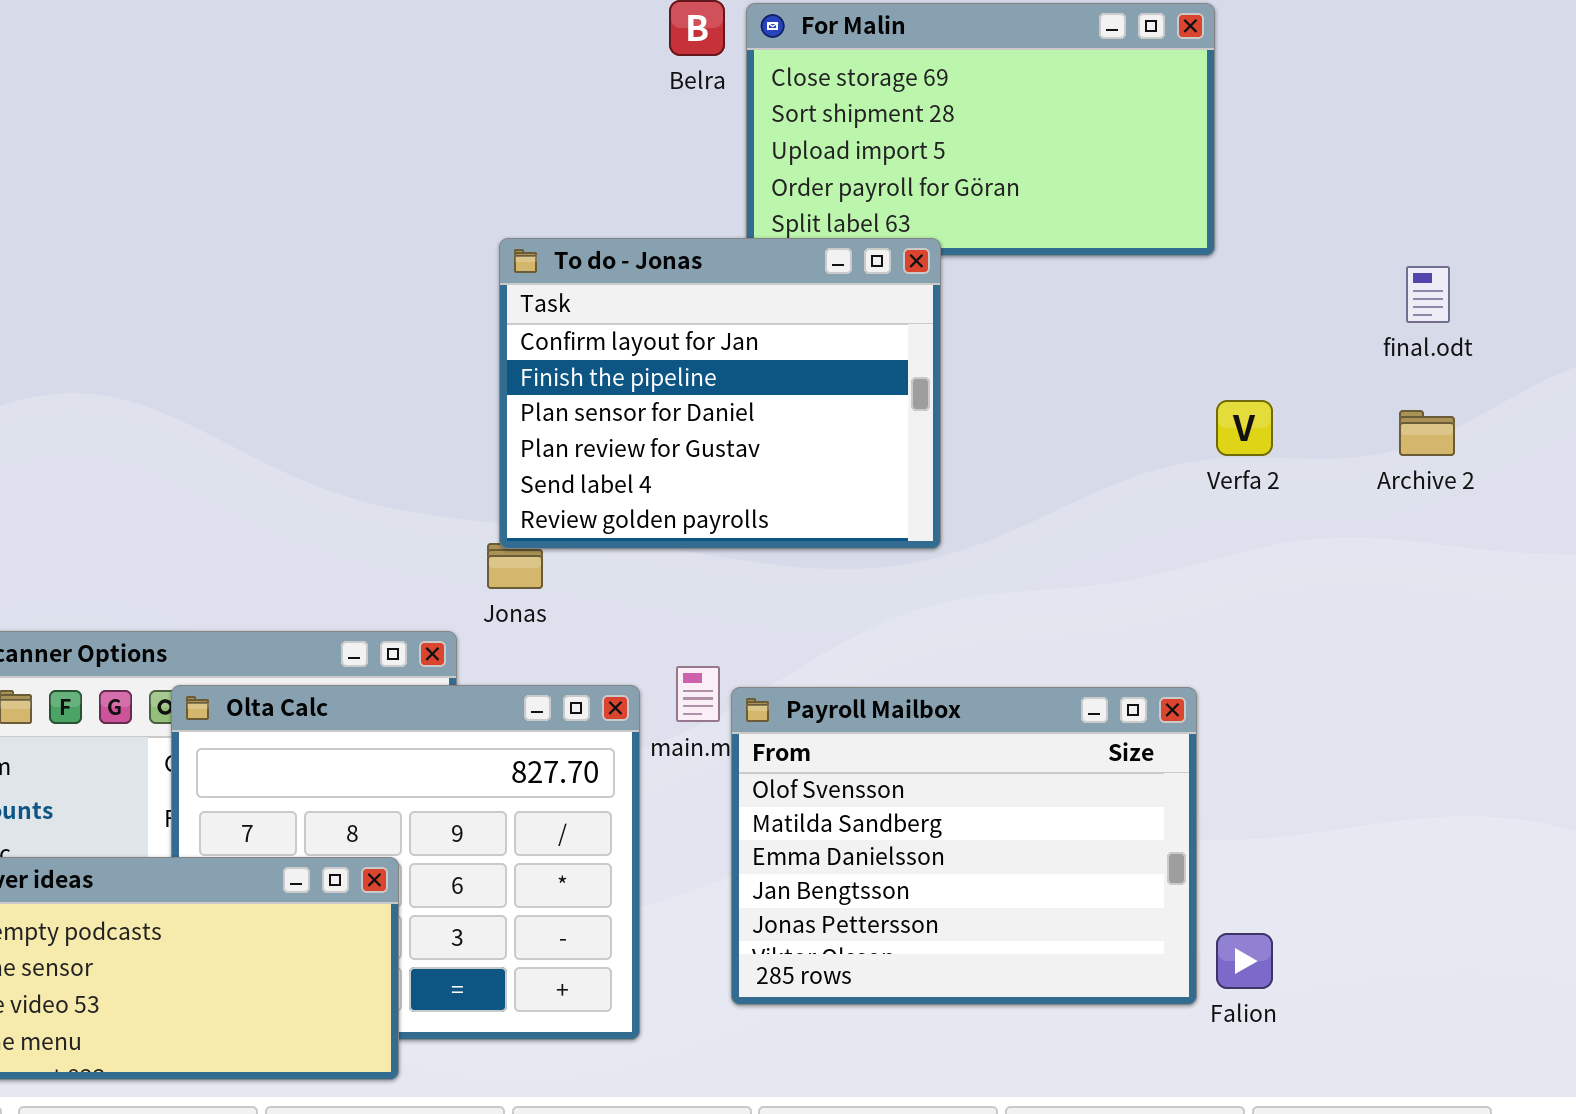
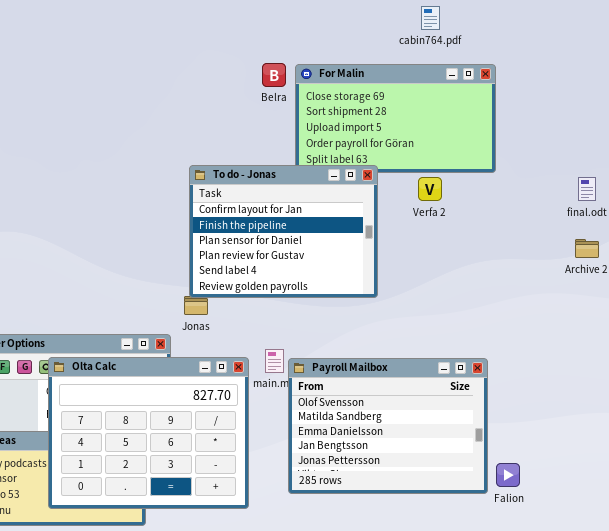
Verfa 2: [1216,400,1273,456] -> [418,177,442,201], moved
Olta Calc: [171,685,640,1040] -> [48,357,249,509], raised

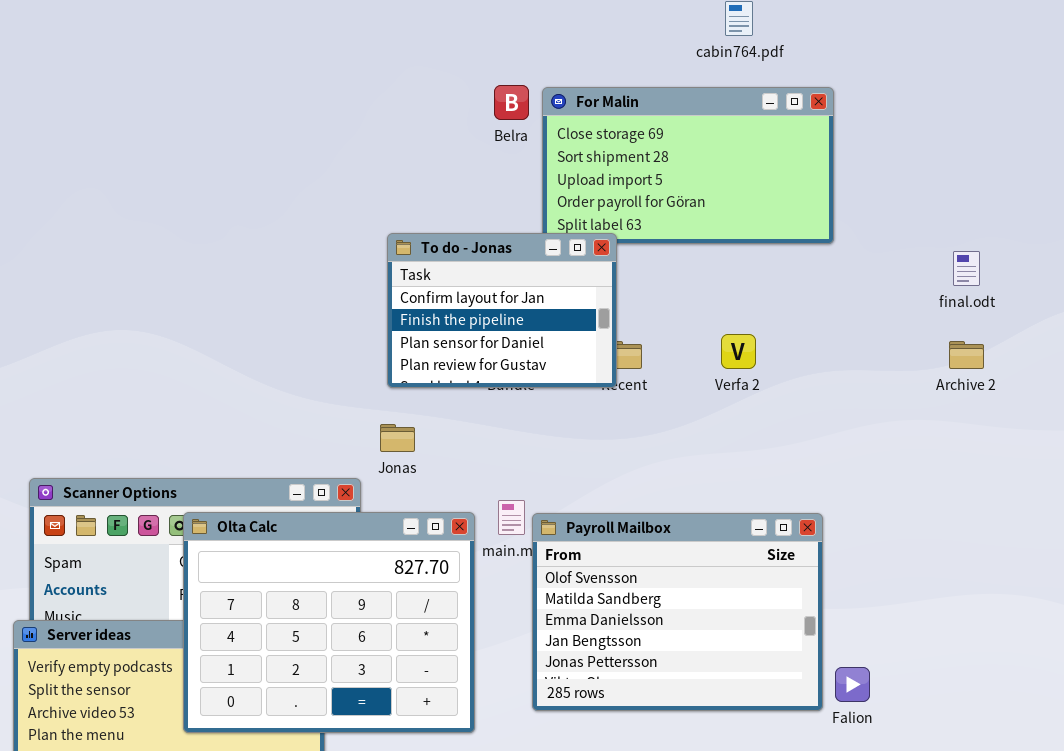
To do - Jonas: [189,165,378,298] -> [387,233,617,388], resized
Verfa 2: [418,177,442,201] -> [721,334,756,369], moved

